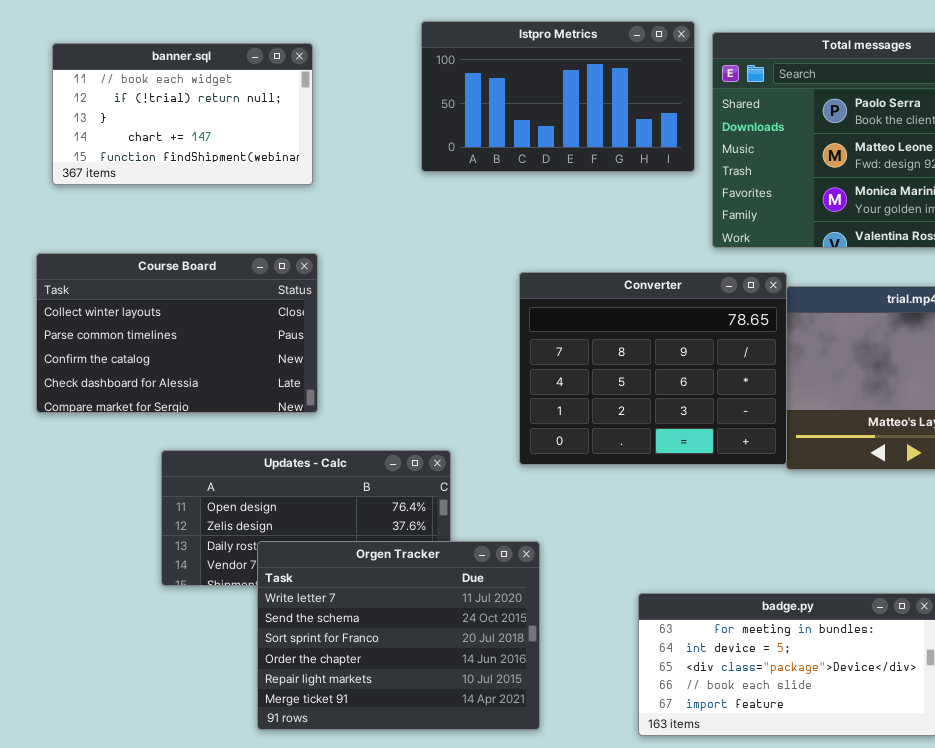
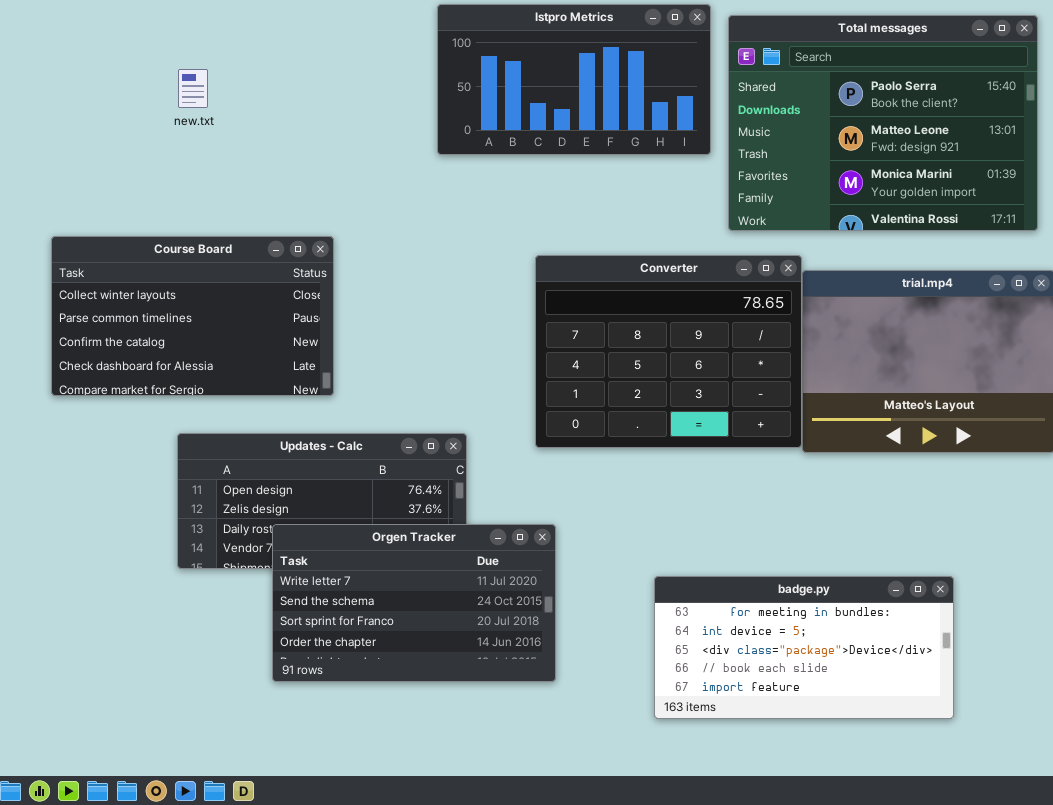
banner.sql: [52,43,313,185] -> none, closed
Orgen Tracker: [257,541,540,730] -> [272,524,556,682], resized

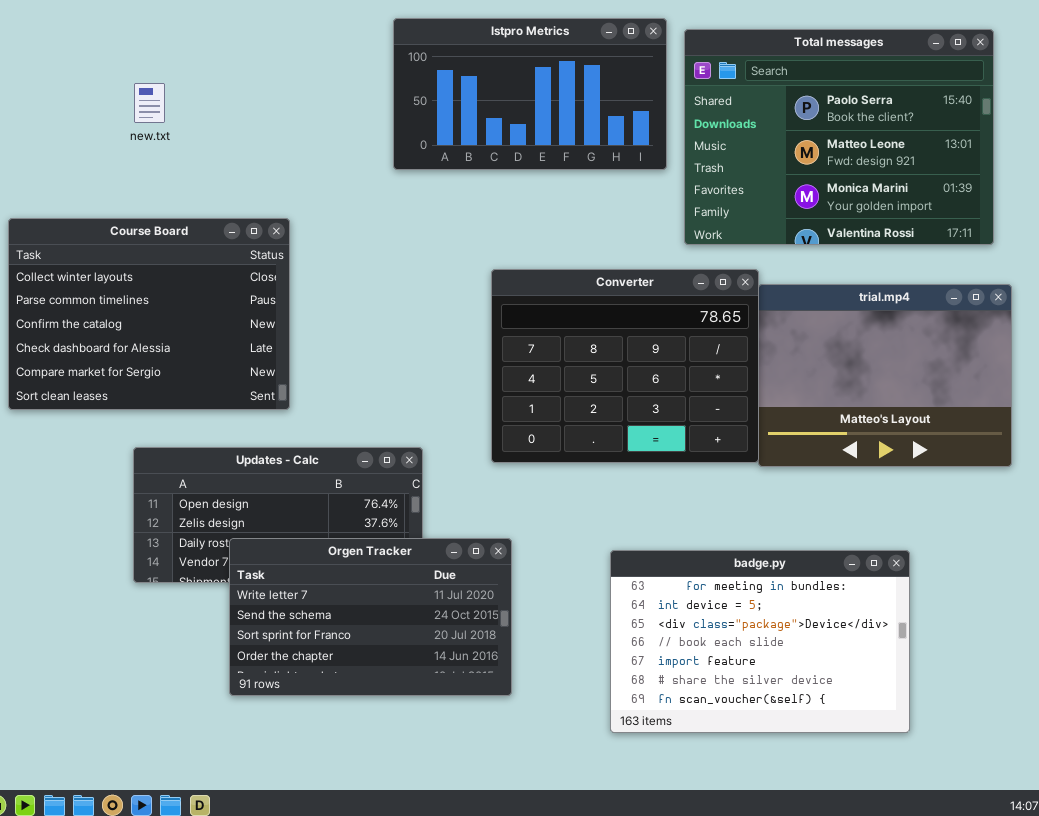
Course Board: [51,236,334,396] -> [8,218,290,410], resized
badge.py: [654,576,954,719] -> [610,550,910,733], resized

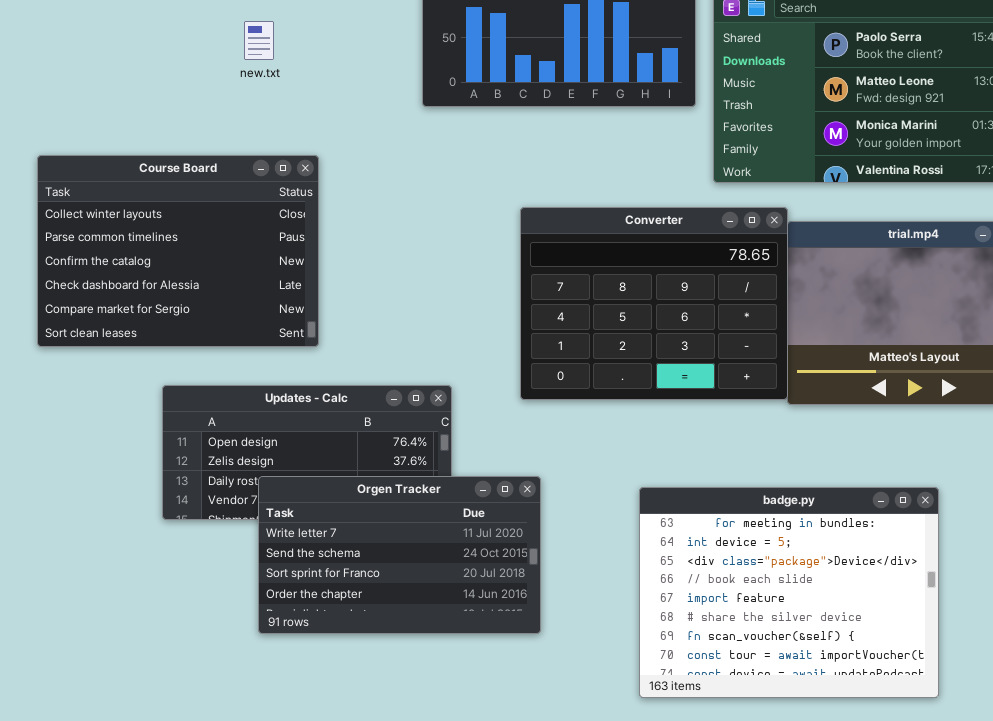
new.txt: [134,83,165,123] -> [244,21,274,60], moved
badge.py: [610,550,910,733] -> [639,487,939,698], resized

